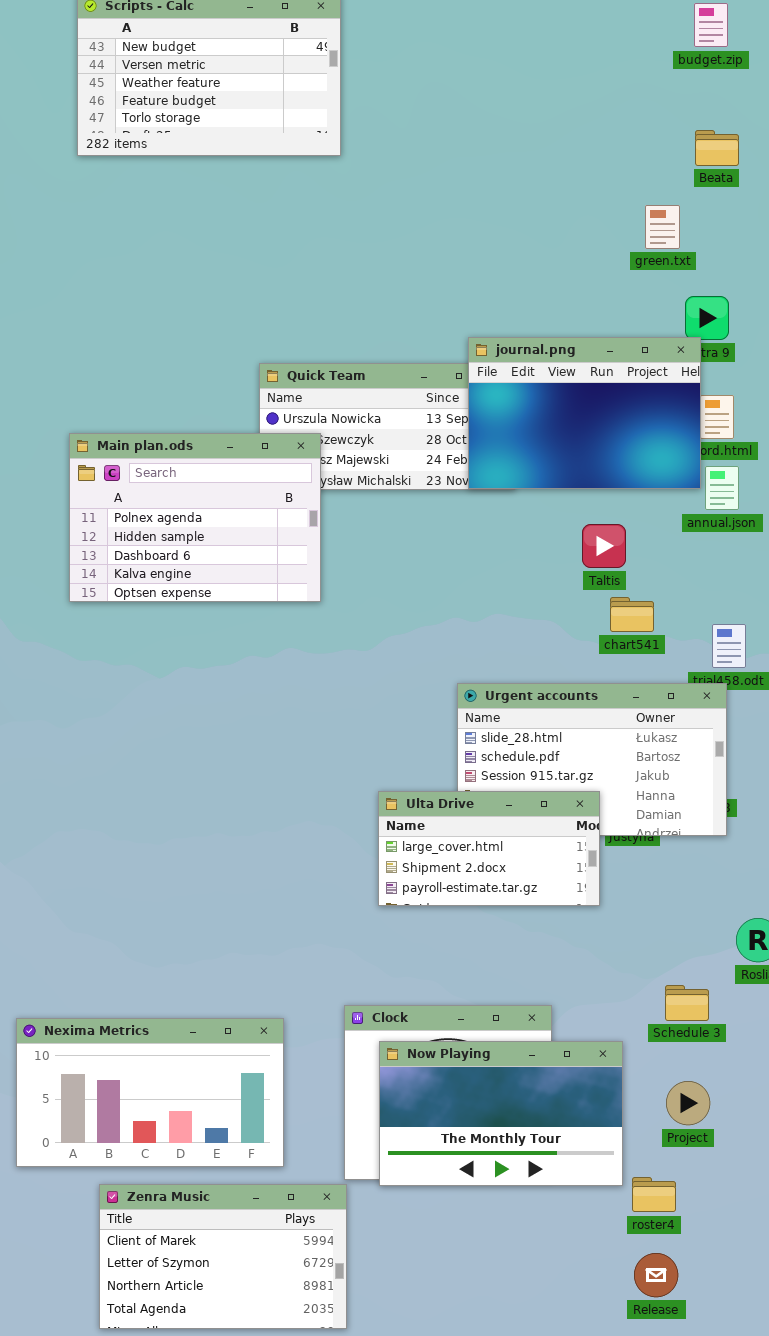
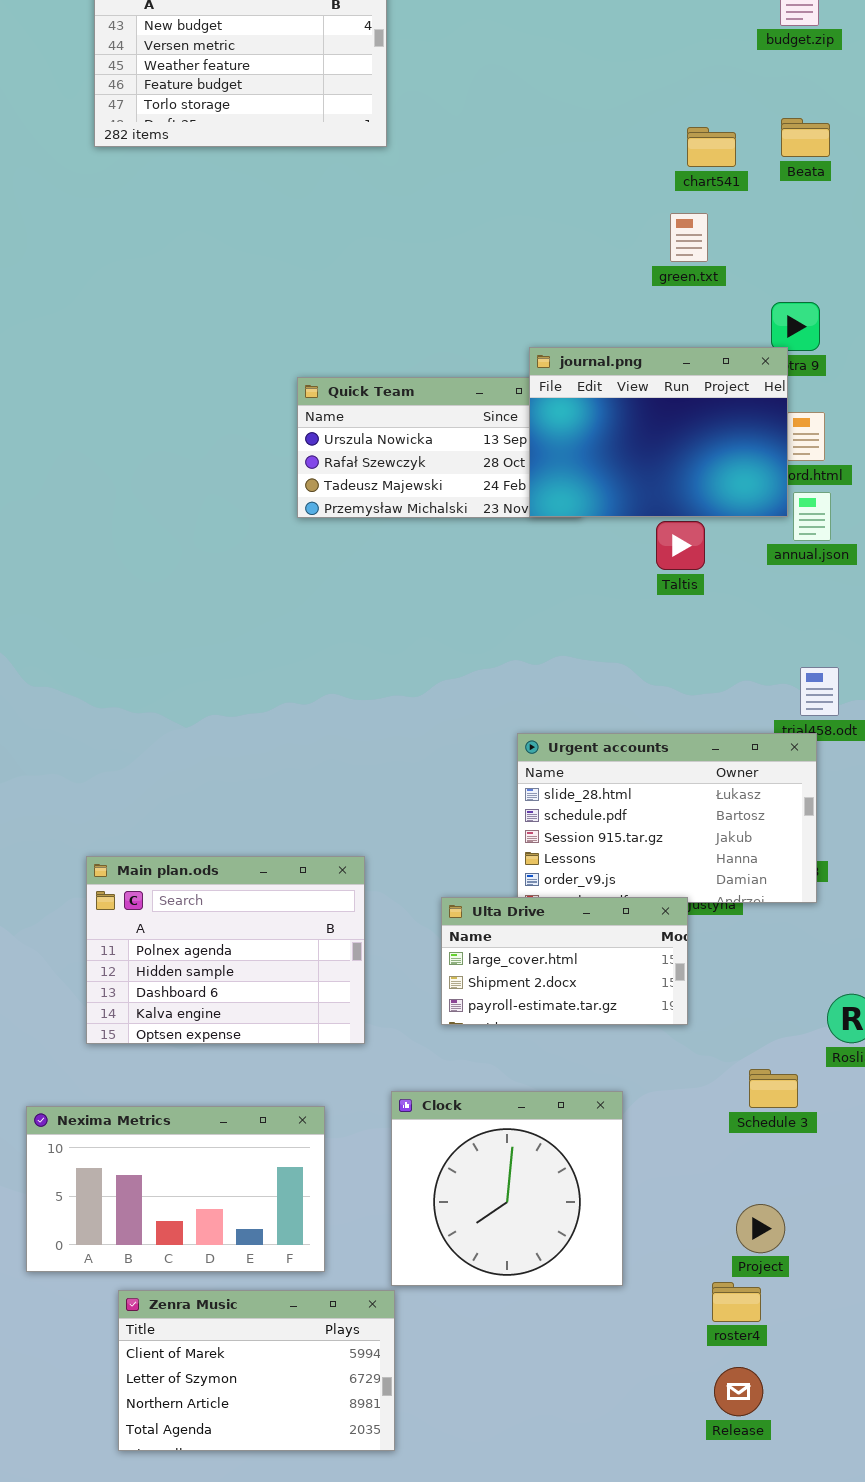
green.txt: [645,205,680,249] -> [670,213,708,262], moved
Main plan.ods: [69,433,321,602] -> [86,856,365,1044], moved
Taltis: [582,524,626,568] -> [656,521,705,570], moved
chart541: [610,597,654,632] -> [687,127,736,167], moved
Ulta Drive: [378,791,600,906] -> [441,897,688,1025], moved
Now Playing: [379,1041,623,1186] -> none, closed
Project: [666,1081,710,1125] -> [736,1204,785,1253], moved

